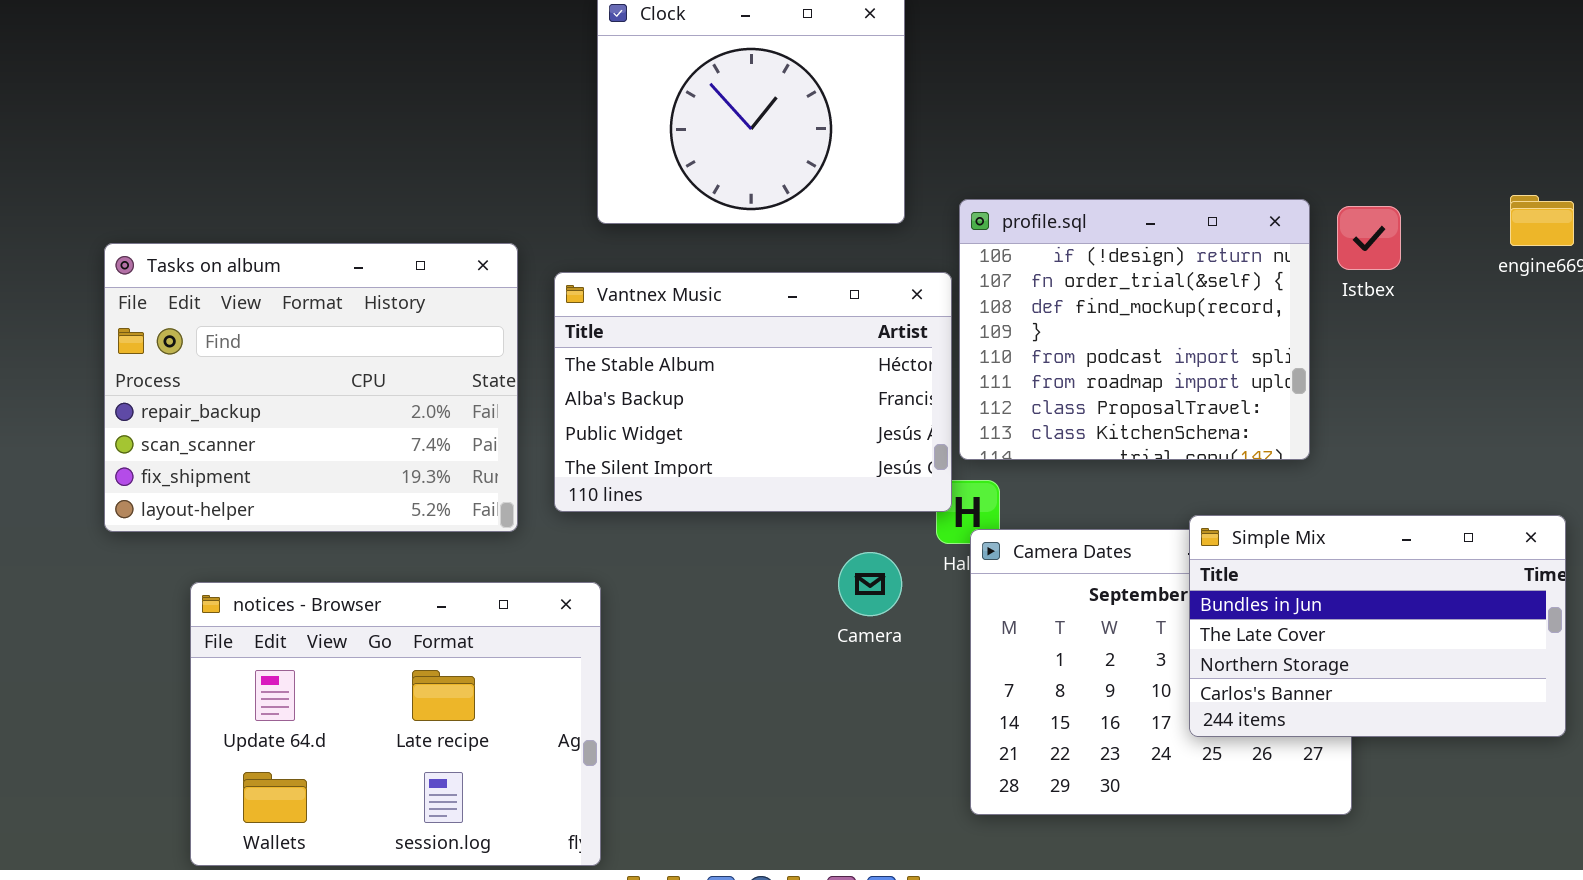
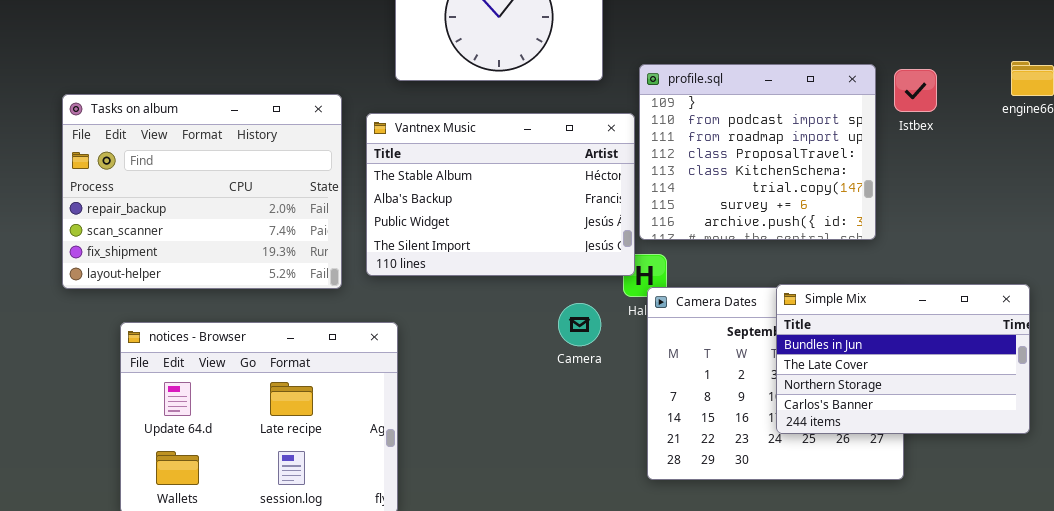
profile.sql: [959,199,1310,460] -> [639,64,876,240], scrolled down 3 rows
Simple Mix: [1189,515,1566,737] -> [776,284,1030,434], moved

